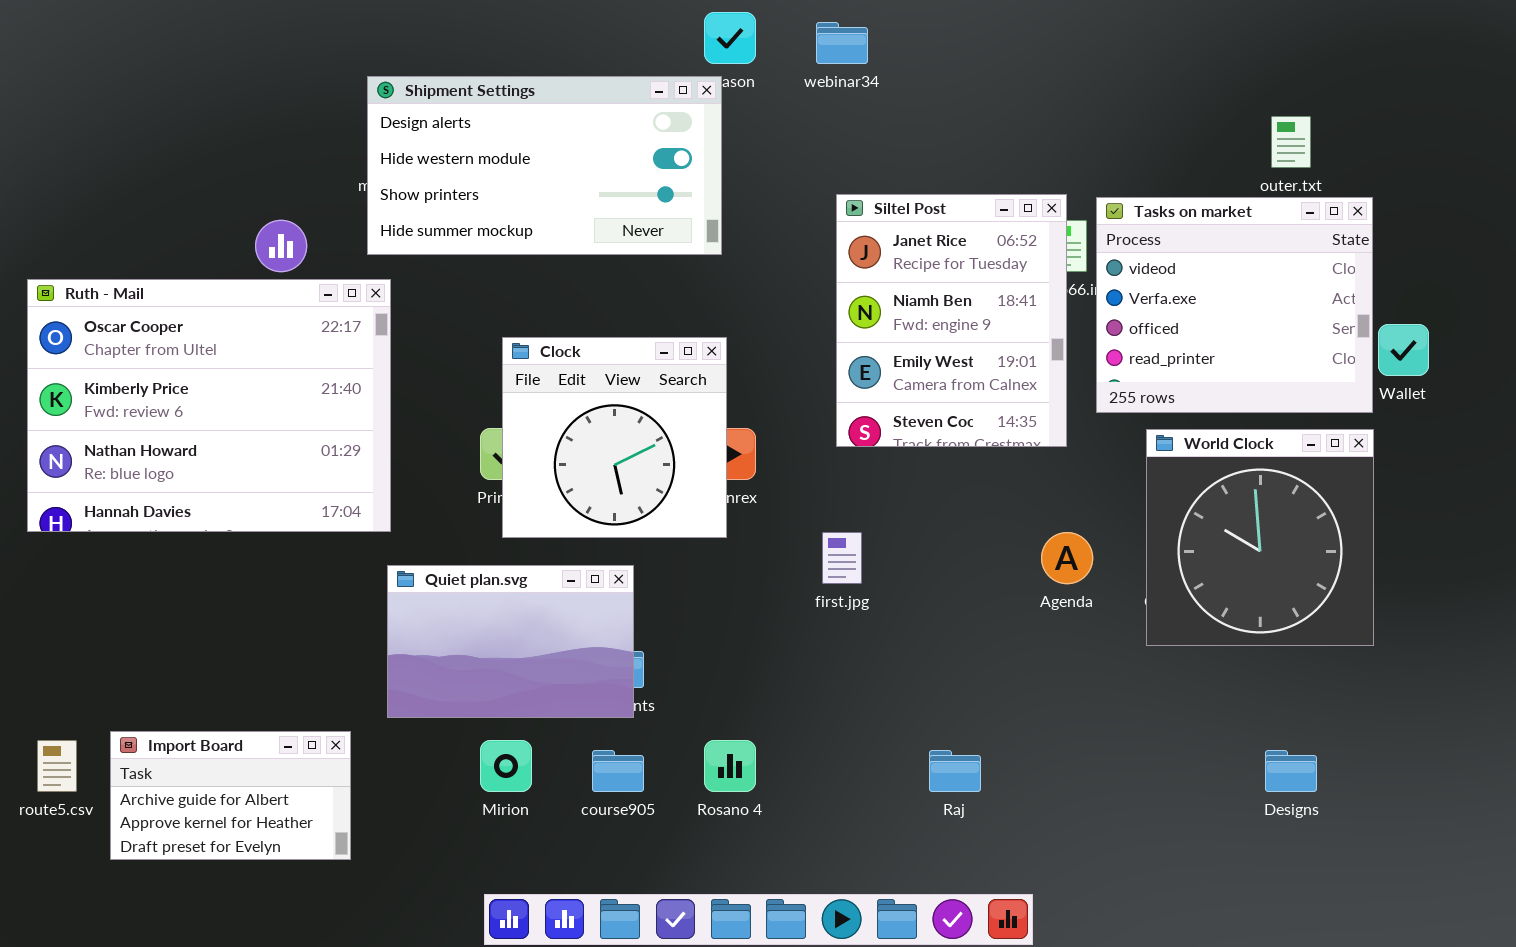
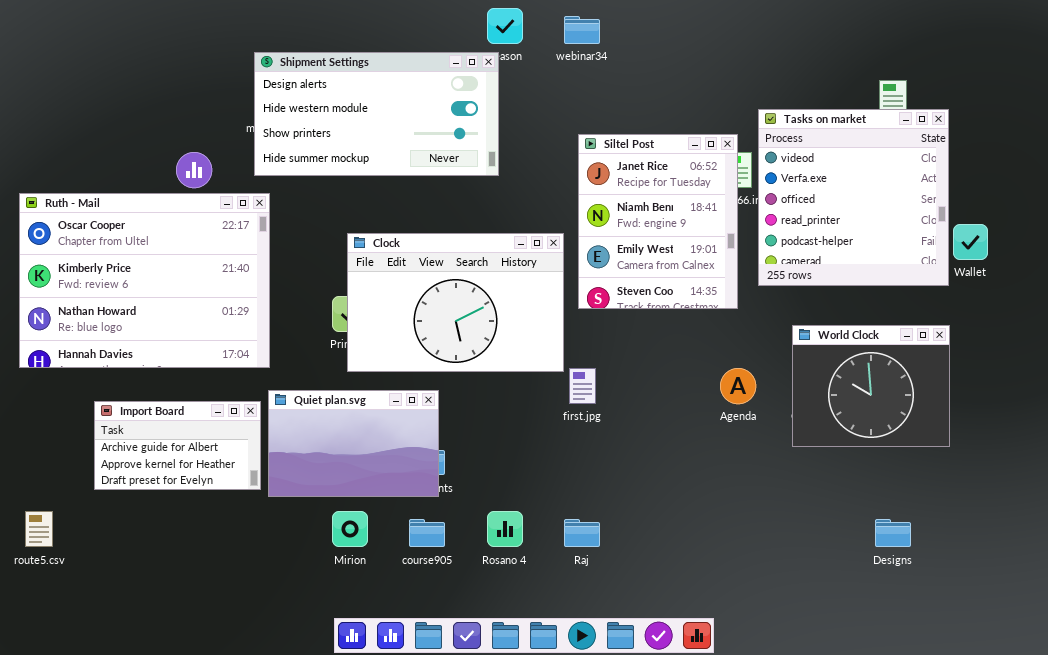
Tasks on market: [1096,197,1373,413] -> [758,109,949,286], resized
Clock: [502,337,727,538] -> [347,233,564,372], resized
World Clock: [1146,429,1374,646] -> [792,325,950,447], resized
Import Board: [110,731,351,860] -> [94,401,261,490], moved
Raj: [929,750,981,792] -> [564,519,600,547], moved

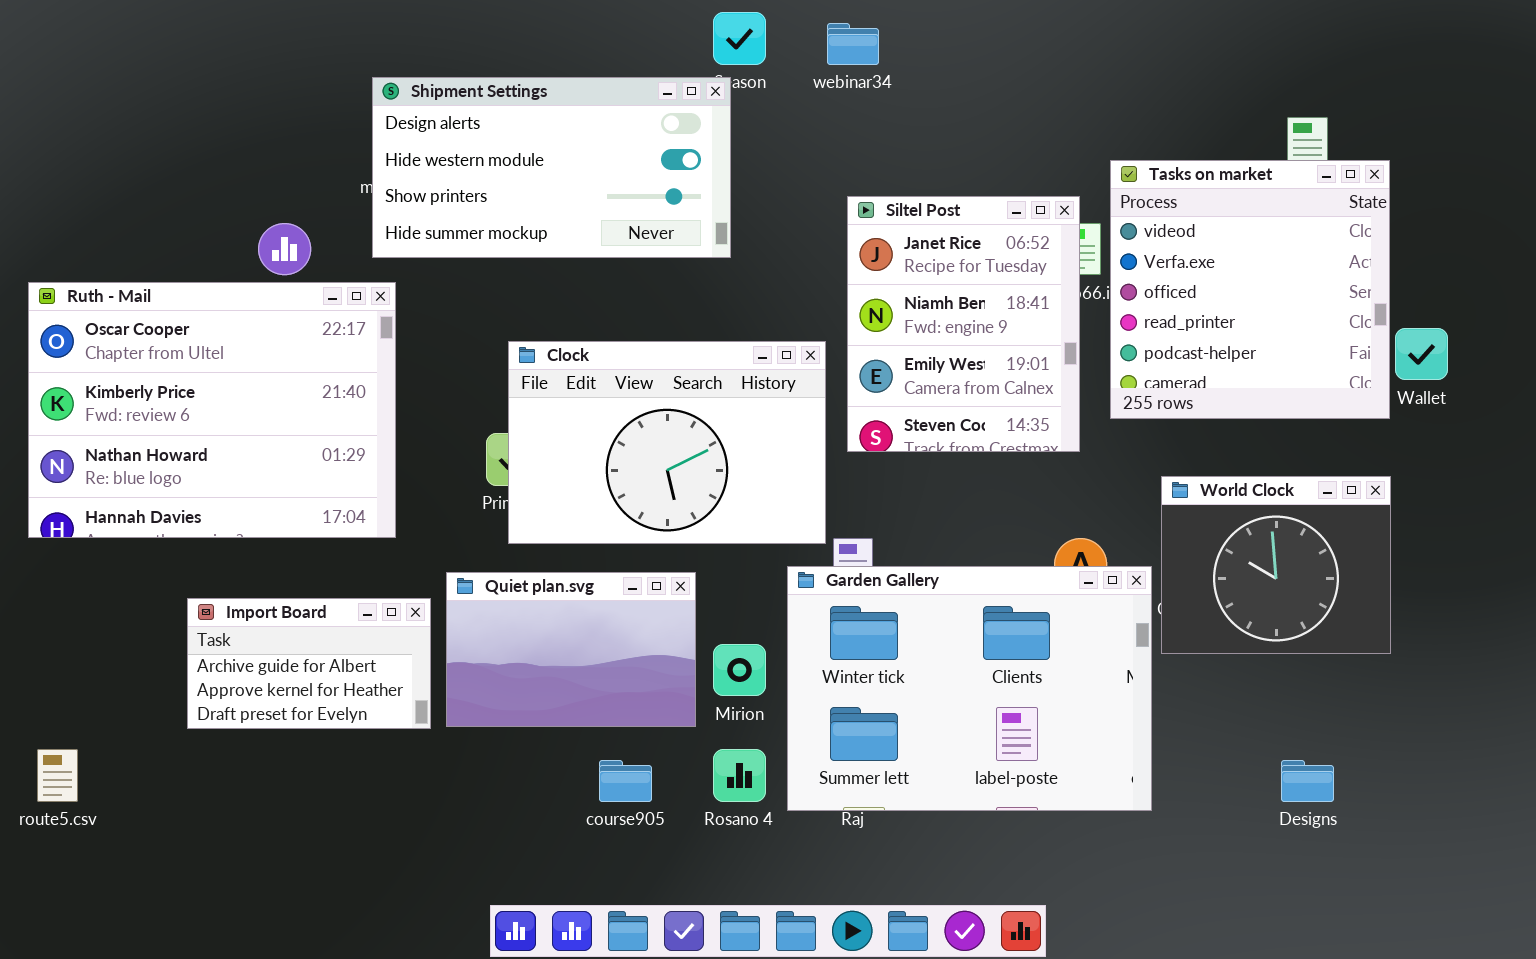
Garden Gallery: none -> [787,566,1152,811], opened
Quiet plan.svg: [268,390,439,497] -> [446,572,696,727], moved
Import Board: [94,401,261,490] -> [187,598,431,729], moved
Mirion: [332,511,368,547] -> [713,644,766,696], moved

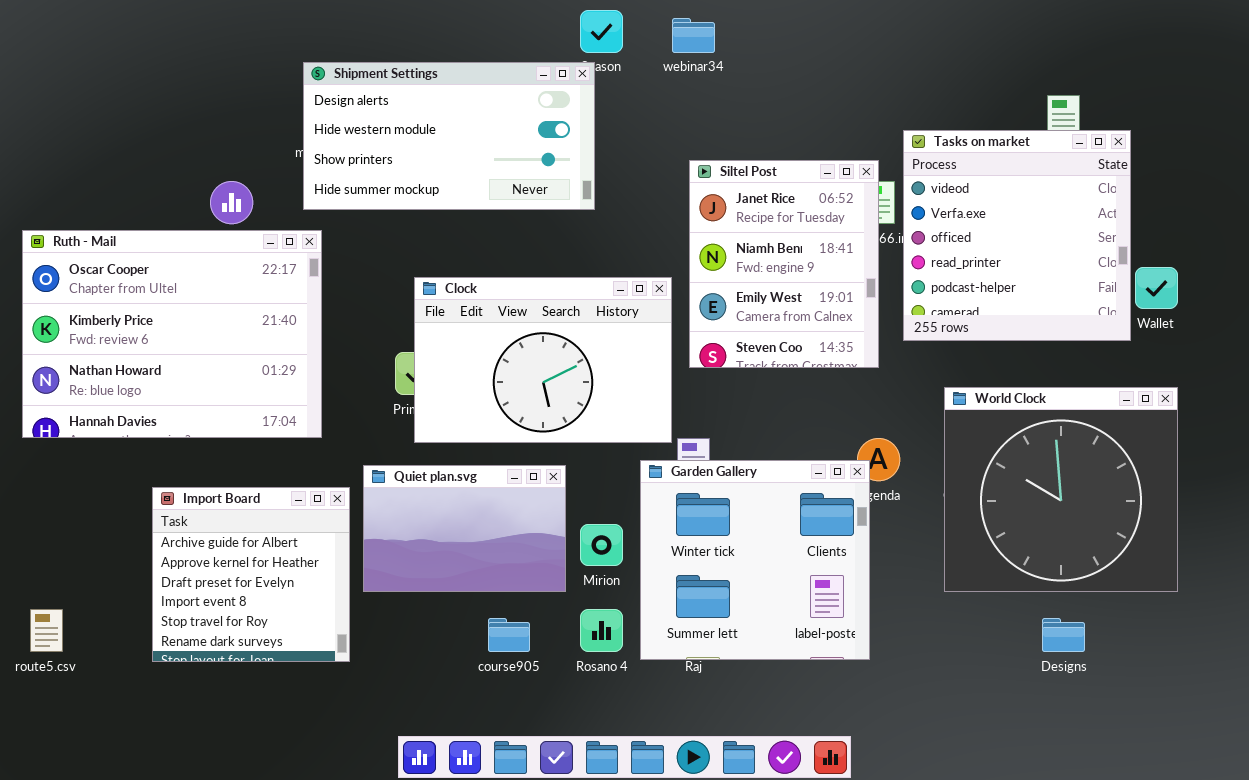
World Clock: [1161,476,1391,654] -> [944,387,1178,592], resized
Garden Gallery: [787,566,1152,811] -> [640,460,870,660], resized
Import Board: [187,598,431,729] -> [152,487,350,662], resized

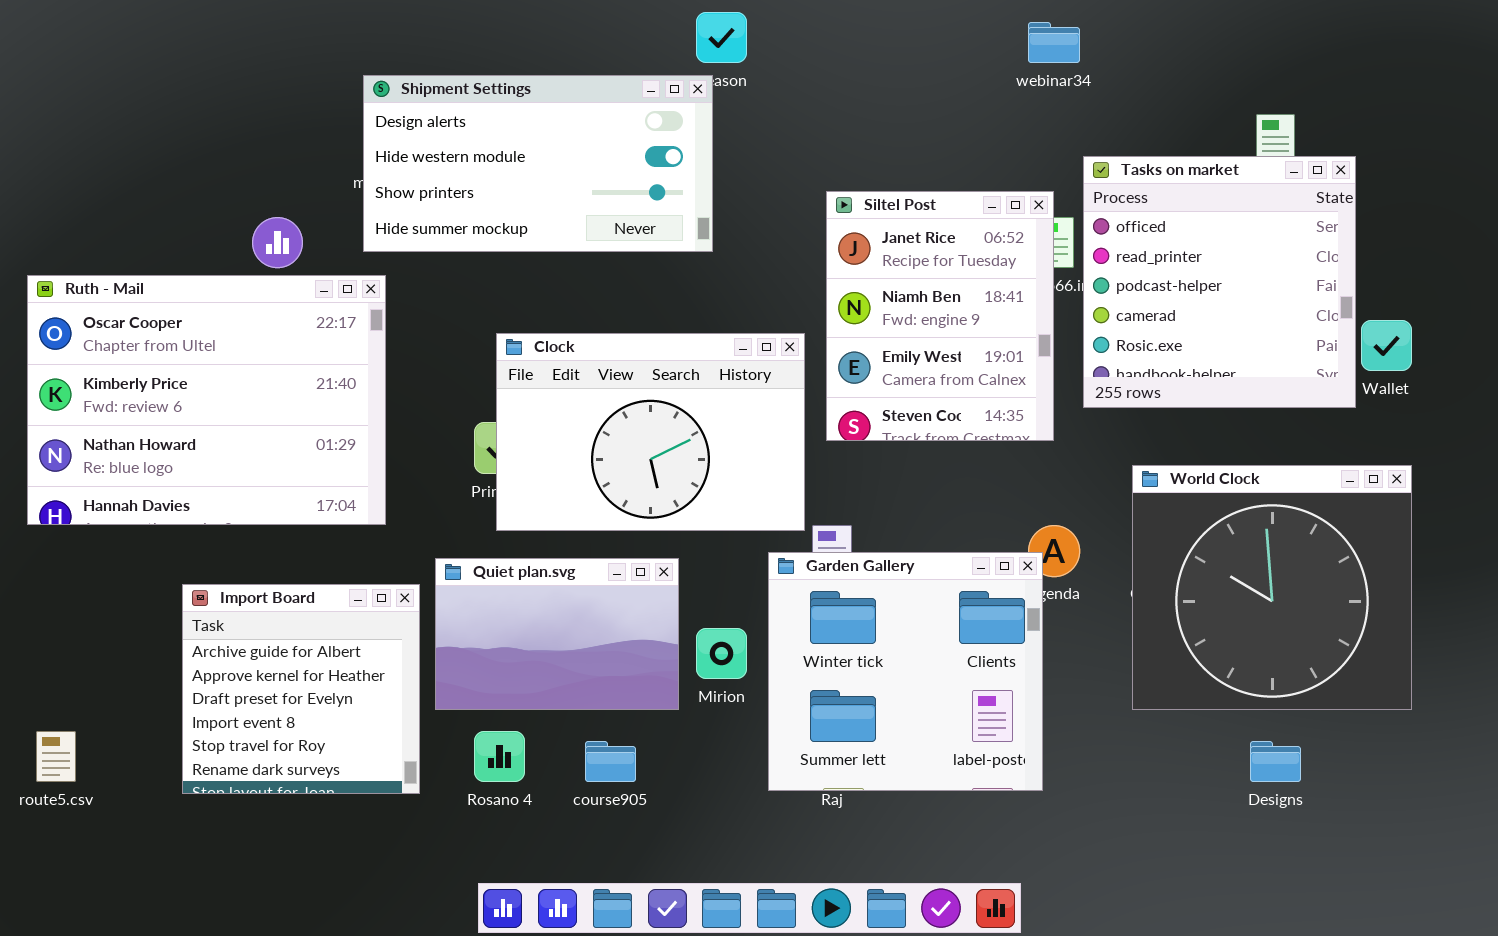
webinar34: [672,18,715,53] -> [1028,22,1080,63], moved
Tasks on market: [903,130,1131,341] -> [1083,156,1356,408], scrolled down 2 rows
Rosano 4: [580,609,623,652] -> [474,731,525,782], moved

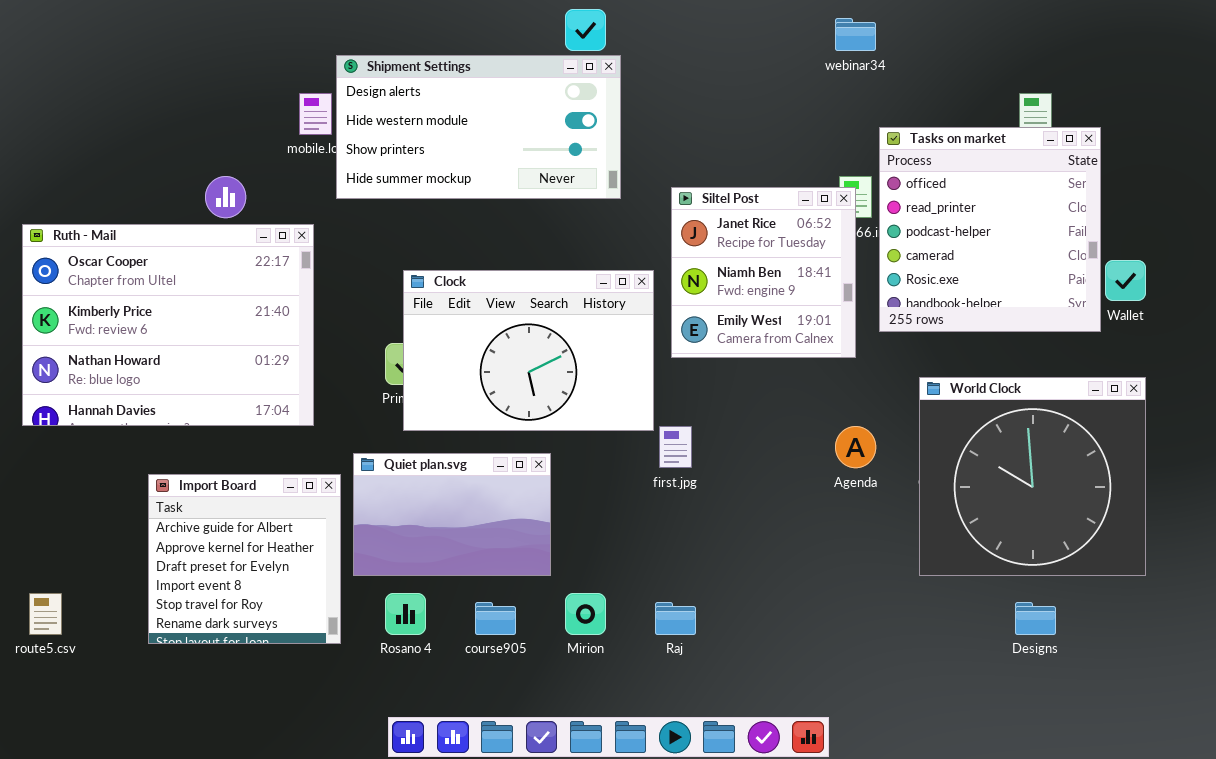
Shipment Settings: [363,75,713,252] -> [336,55,621,199], moved
Siltel Post: [826,191,1054,441] -> [671,187,856,358], resized
Garden Gallery: [768,552,1043,791] -> none, closed
Mirion: [696,628,747,679] -> [565,593,606,635], moved

